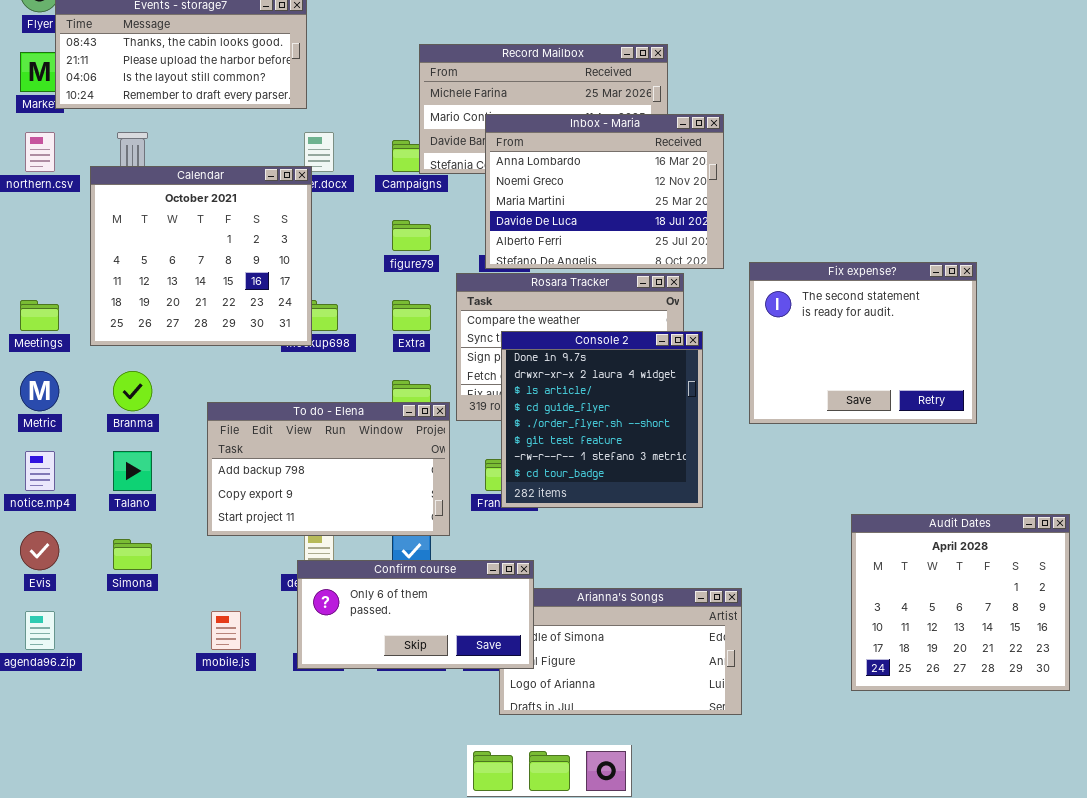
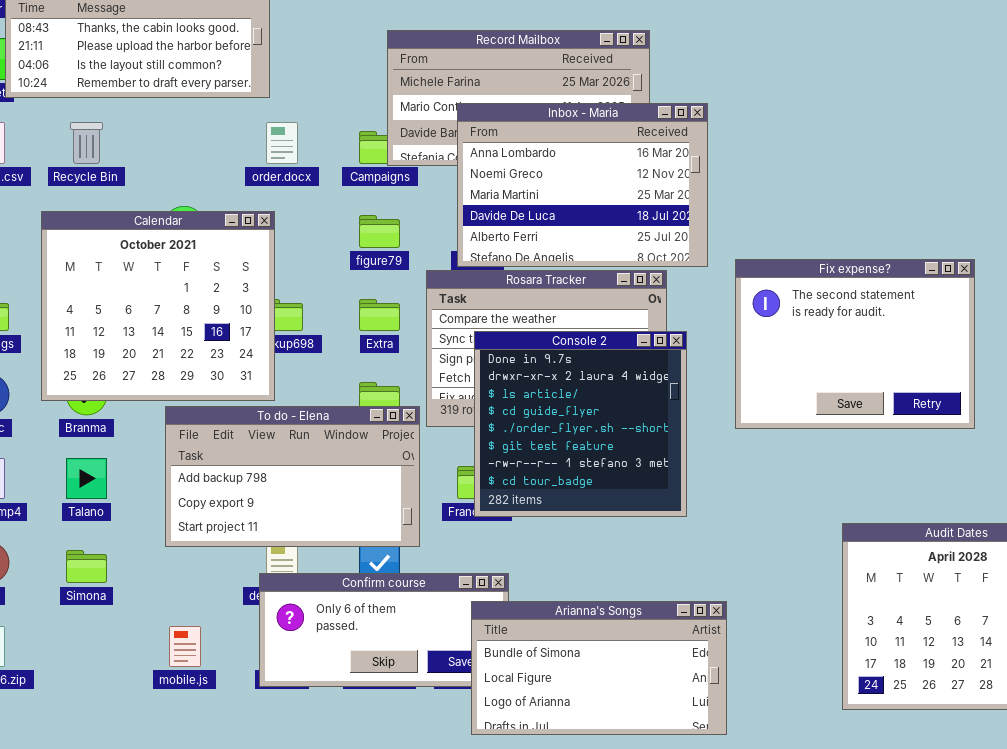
Calendar: [90,166,312,346] -> [41,211,275,401], moved
Arianna's Songs: [499,588,742,715] -> [471,601,727,735], raised

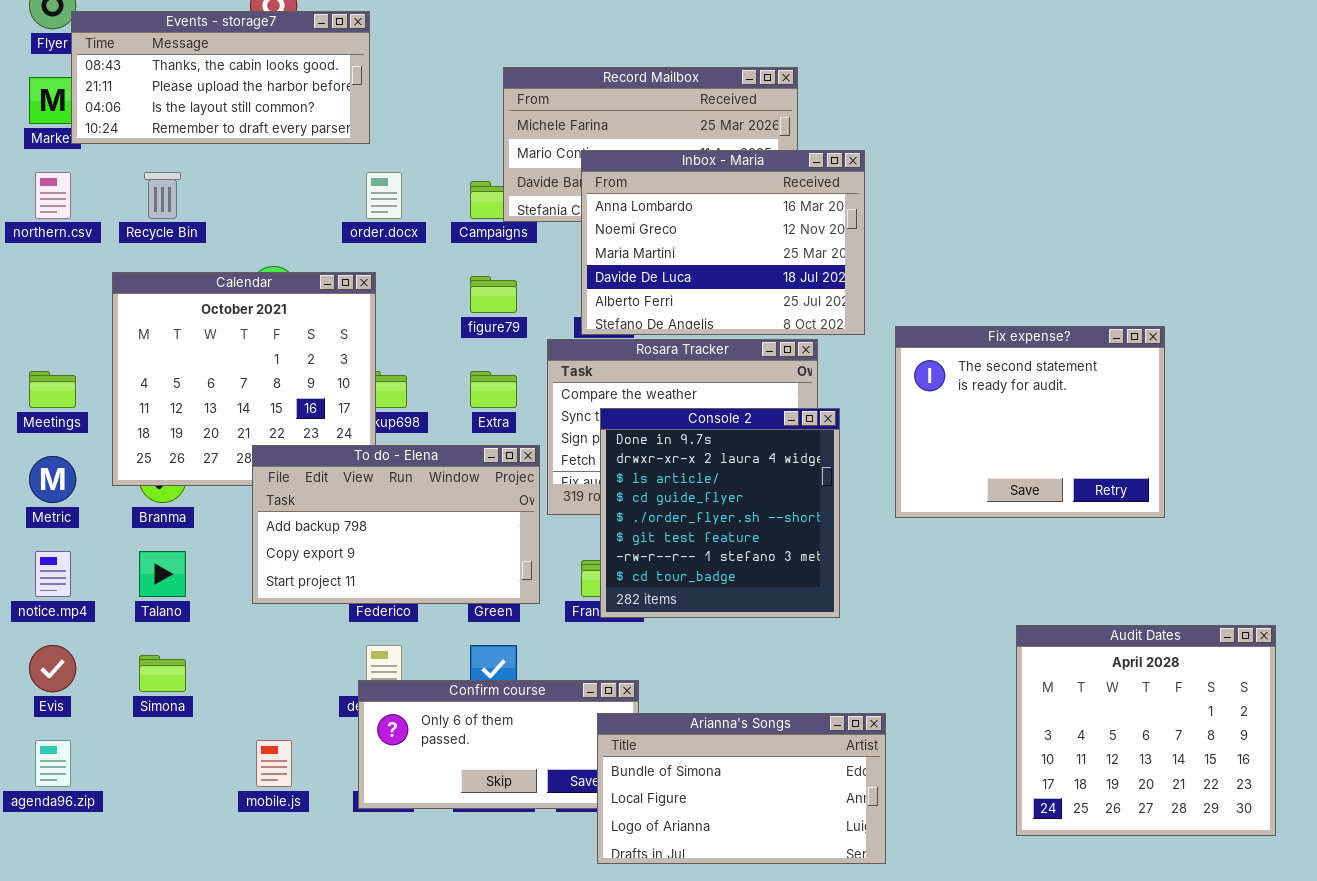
To do - Elena: [165,406,420,547] -> [252,445,540,604], moved

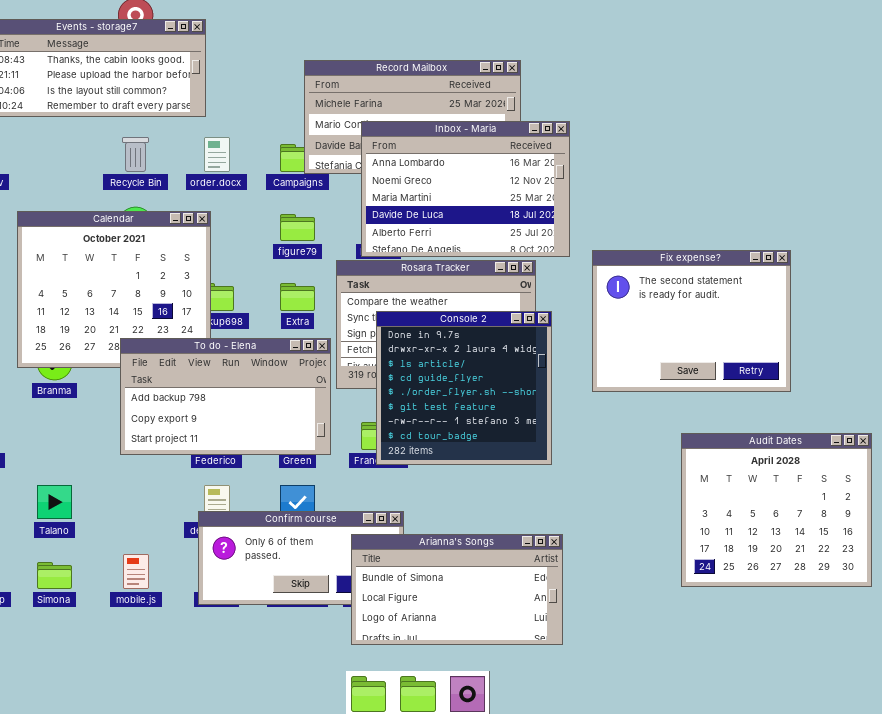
Recycle Bin: [144,172,181,219] -> [122,137,149,172], moved
Talano: [139,551,186,597] -> [37,485,72,519], moved
Audit Dates: [1016,625,1276,836] -> [681,433,872,587], moved
Simona: [139,655,186,692] -> [37,562,72,589], moved
Arianna's Songs: [597,713,886,864] -> [351,534,563,645], moved

